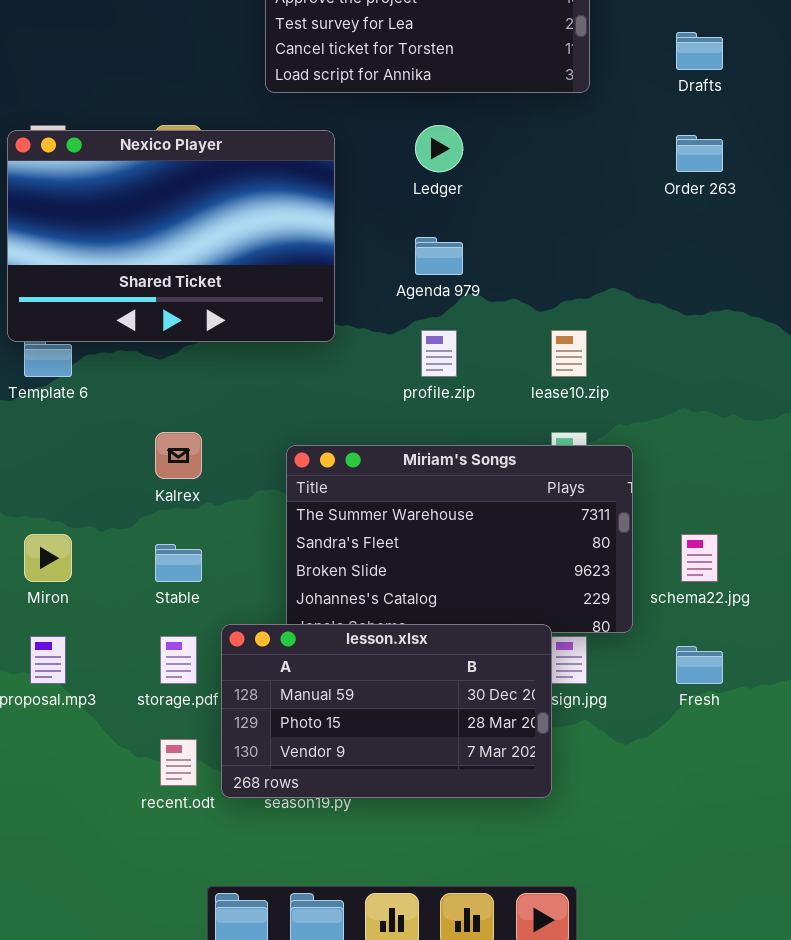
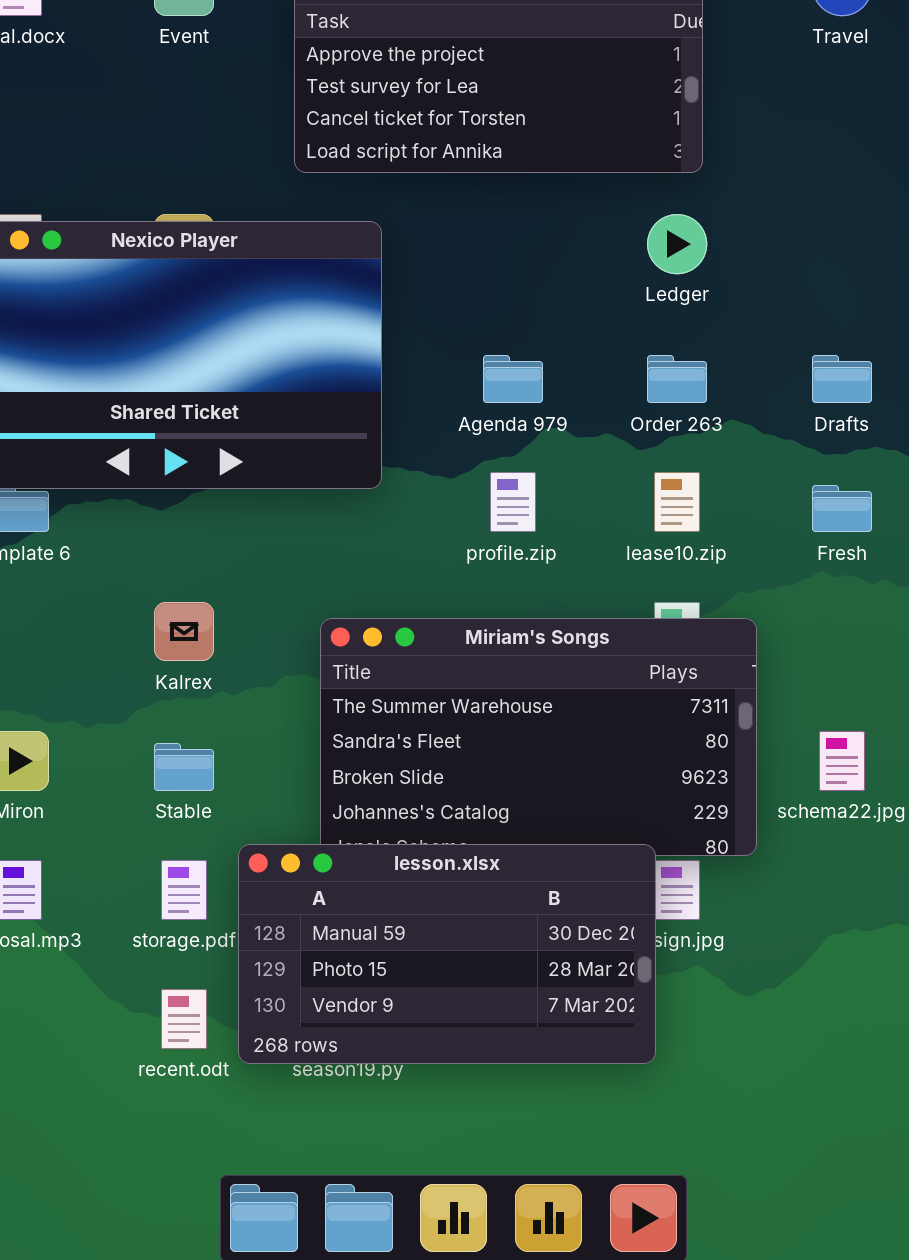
Drafts: [676,32,723,70] -> [812,355,872,403], moved
Ledger: [415,125,463,172] -> [647,214,707,274], moved
Order 263: [676,135,723,172] -> [647,355,707,403], moved
Fresh: [676,646,723,684] -> [812,485,872,532], moved

